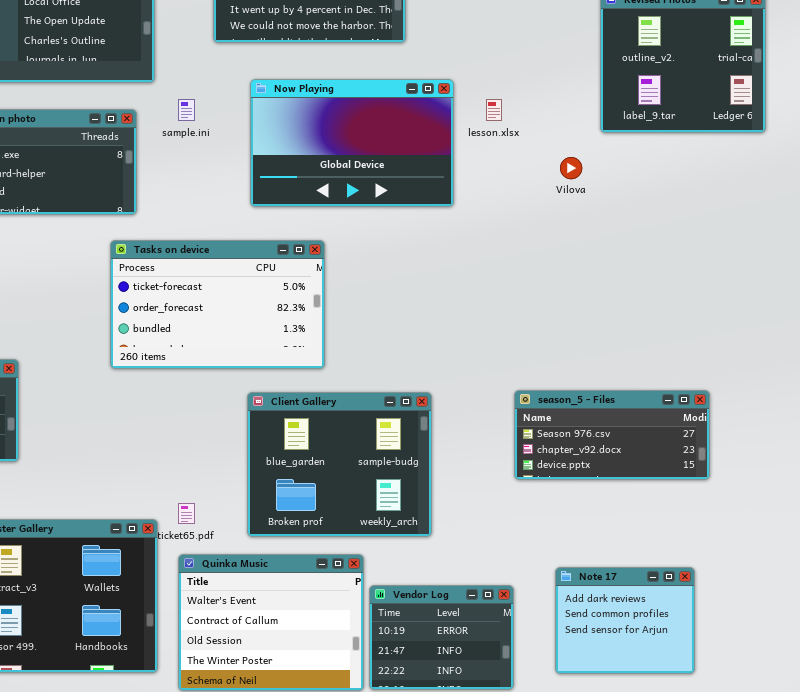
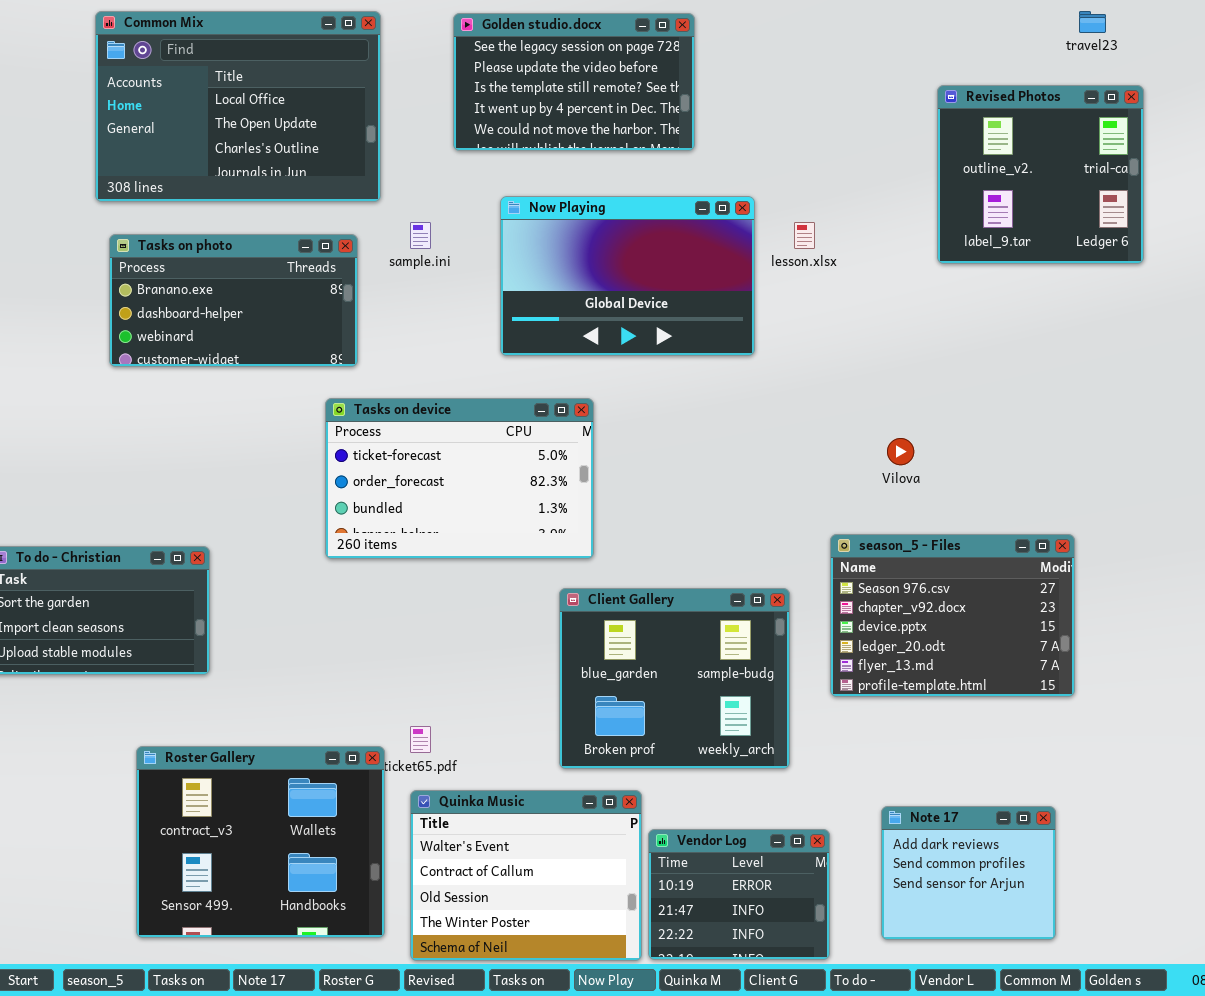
Vilova: [560,157,582,179] -> [887,438,914,465], moved
season_5 - Files: [514,390,710,480] -> [830,534,1075,697], resized
Client Gallery: [247,392,432,537] -> [559,588,790,769], moved

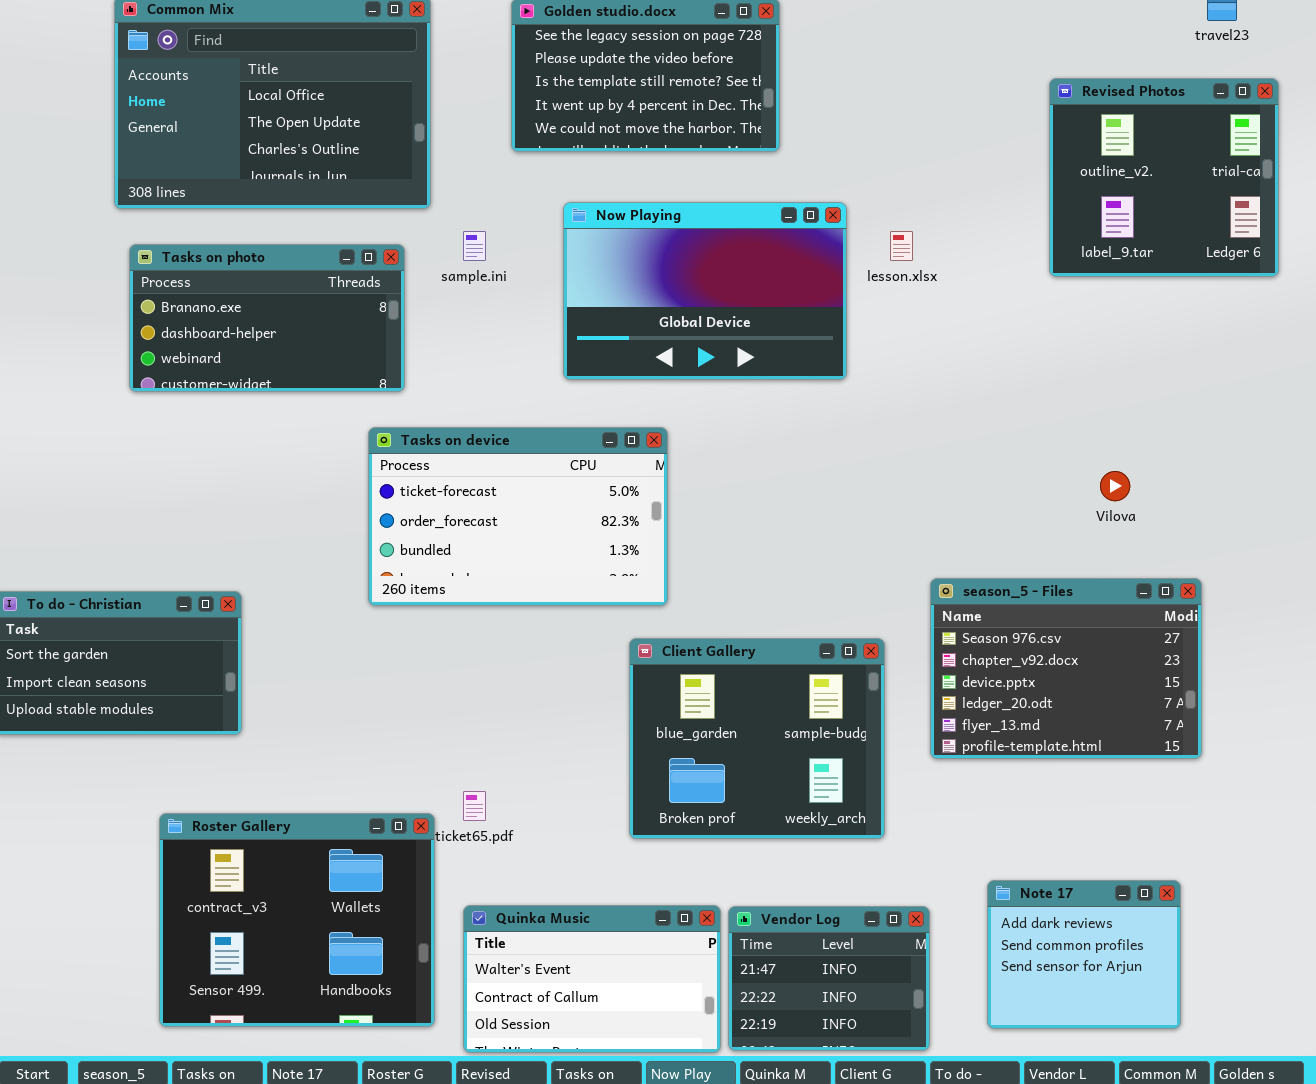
Vilova: [887,438,914,465] -> [1100,471,1130,501], moved
Quinka Music: [410,790,642,961] -> [463,905,721,1053], resized
Vendor Log: [648,829,830,960] -> [728,906,930,1051], scrolled down 1 row

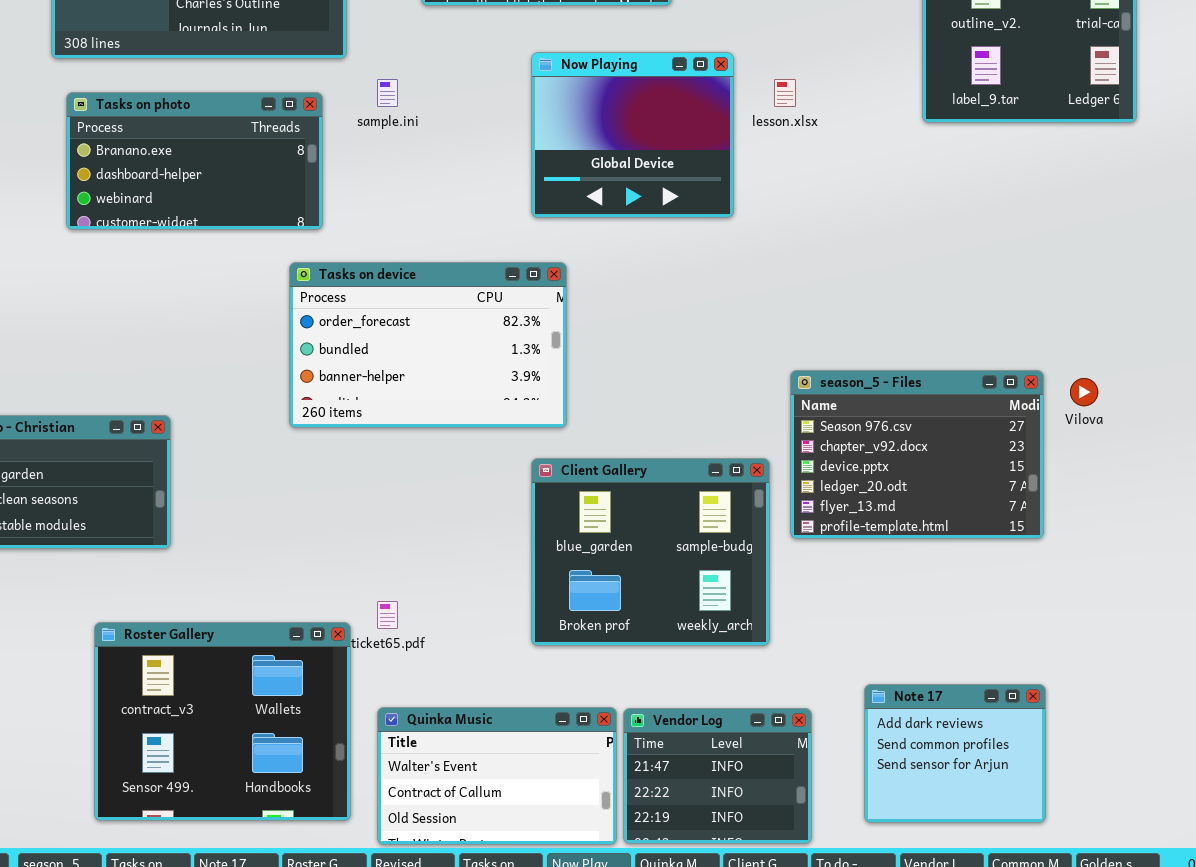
Now Playing: [563,202,847,380] -> [531,52,734,218], resized
Tasks on device: [368,427,668,606] -> [289,262,567,428], scrolled down 1 row
Vilova: [1100,471,1130,501] -> [1070,378,1098,406], moved
season_5 - Files: [930,578,1202,759] -> [790,370,1044,539], moved

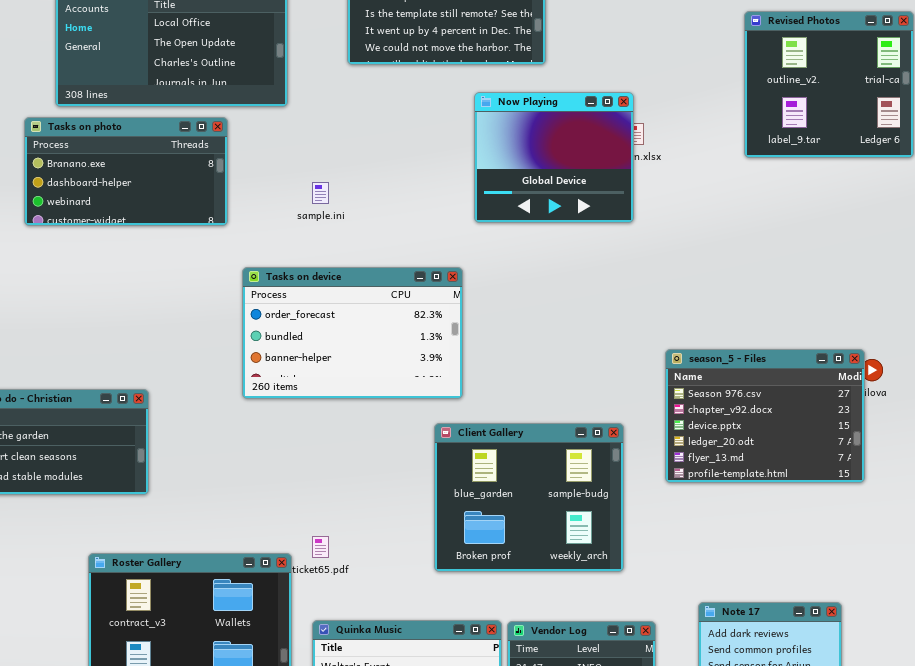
Now Playing: [531,52,734,218] -> [474,92,634,223], moved
sample.ini: [377,79,398,107] -> [312,182,329,204], moved
Tasks on photo: [66,92,323,230] -> [24,117,228,226], moved
season_5 - Files: [790,370,1044,539] -> [665,349,865,483], moved

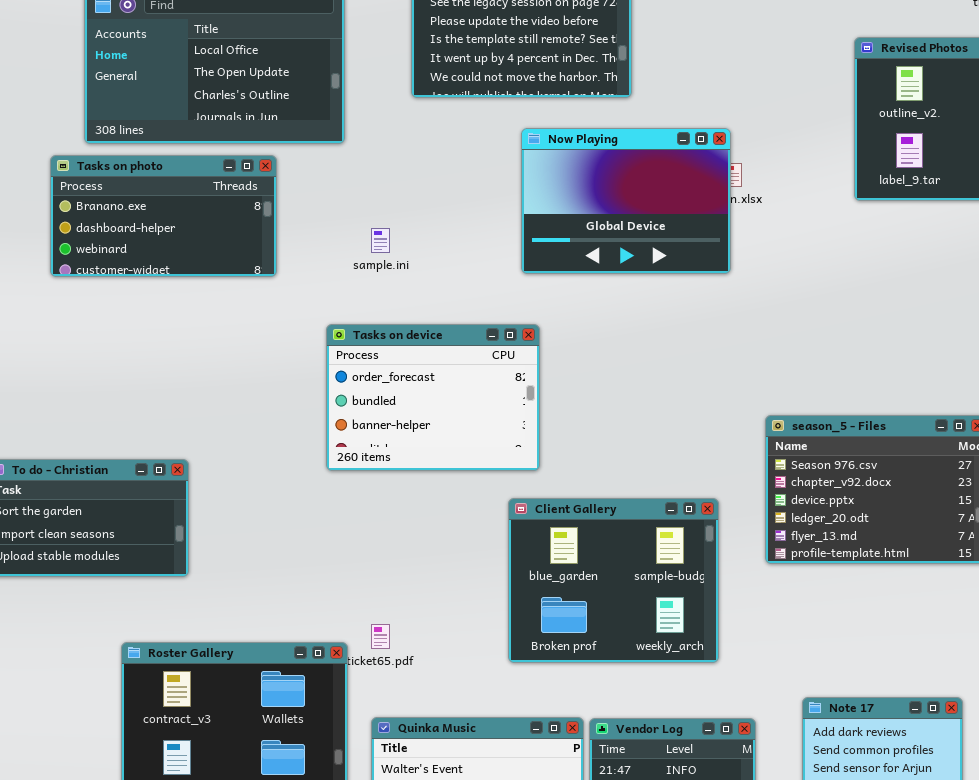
Now Playing: [474,92,634,223] -> [521,128,731,274], resized
Tasks on device: [242,267,463,399] -> [326,324,540,471], resized

